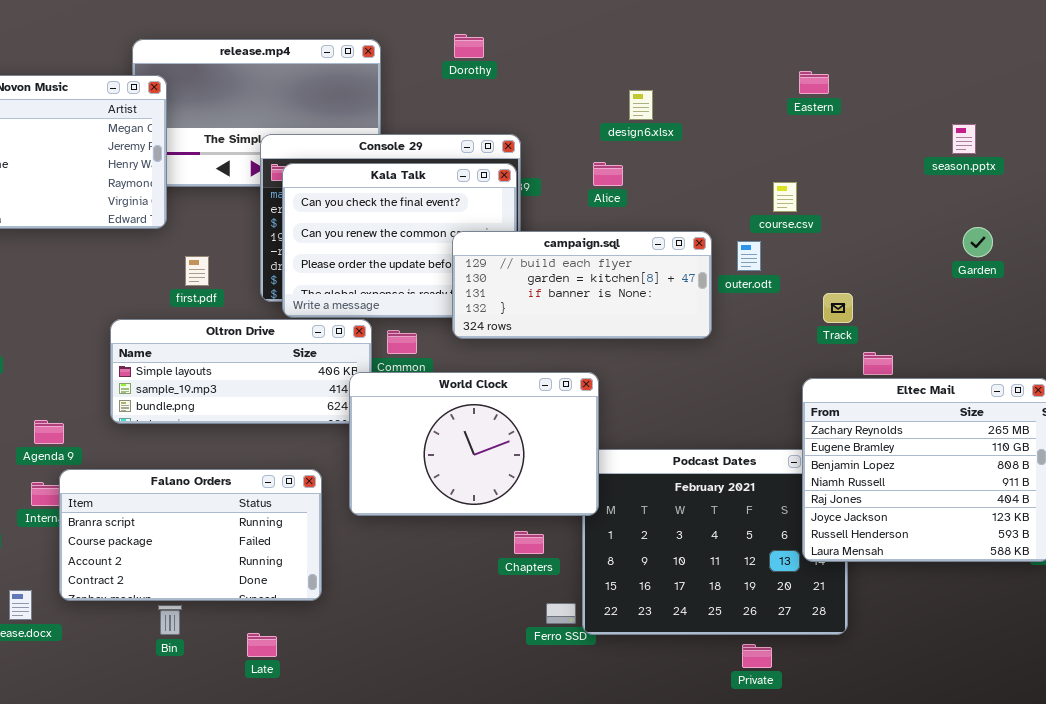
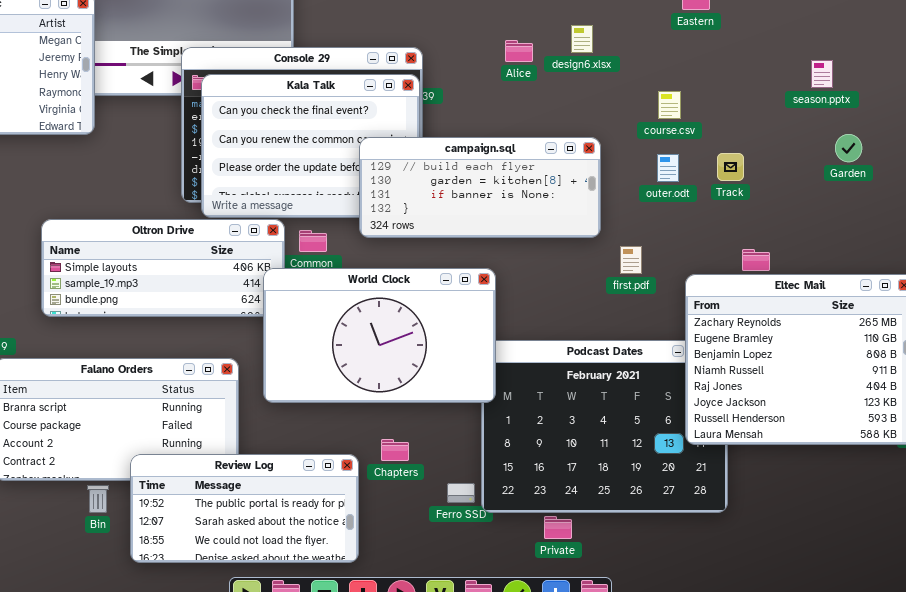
design6.xlsx: [629,90,653,120] -> [571,25,593,53], moved
season.pptx: [952,124,976,154] -> [811,60,833,88], moved
Alice: [593,162,623,186] -> [505,40,533,62], moved
outer.odt: [737,241,761,271] -> [657,154,679,182], moved
first.pdf: [185,256,209,286] -> [620,246,642,274], moved
Track: [823,293,853,323] -> [717,153,744,181], moved
Chapters: [514,531,544,554] -> [381,439,409,461], moved
Review Log: none -> [130,454,359,563], opened
Private: [742,644,772,668] -> [544,516,572,539], moved

